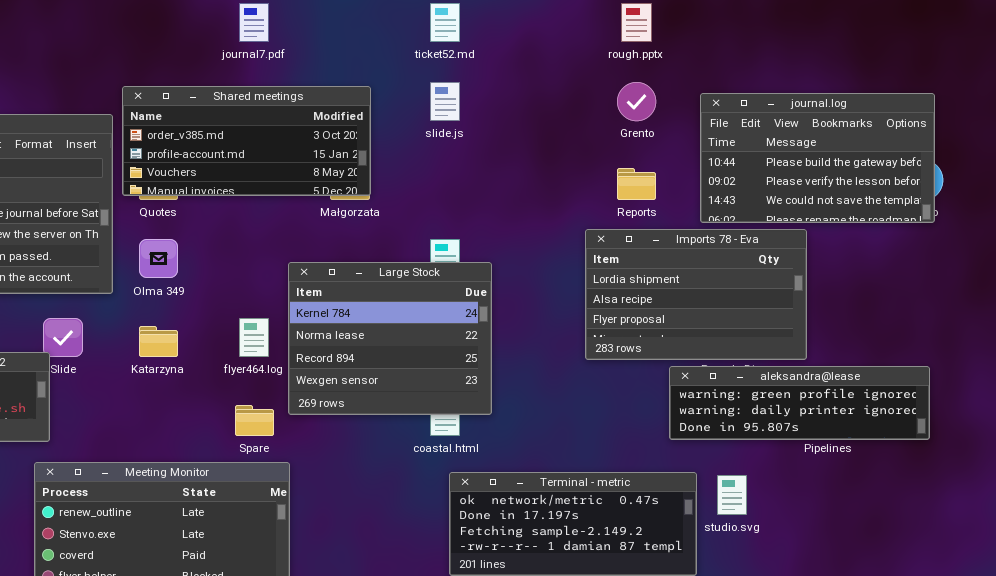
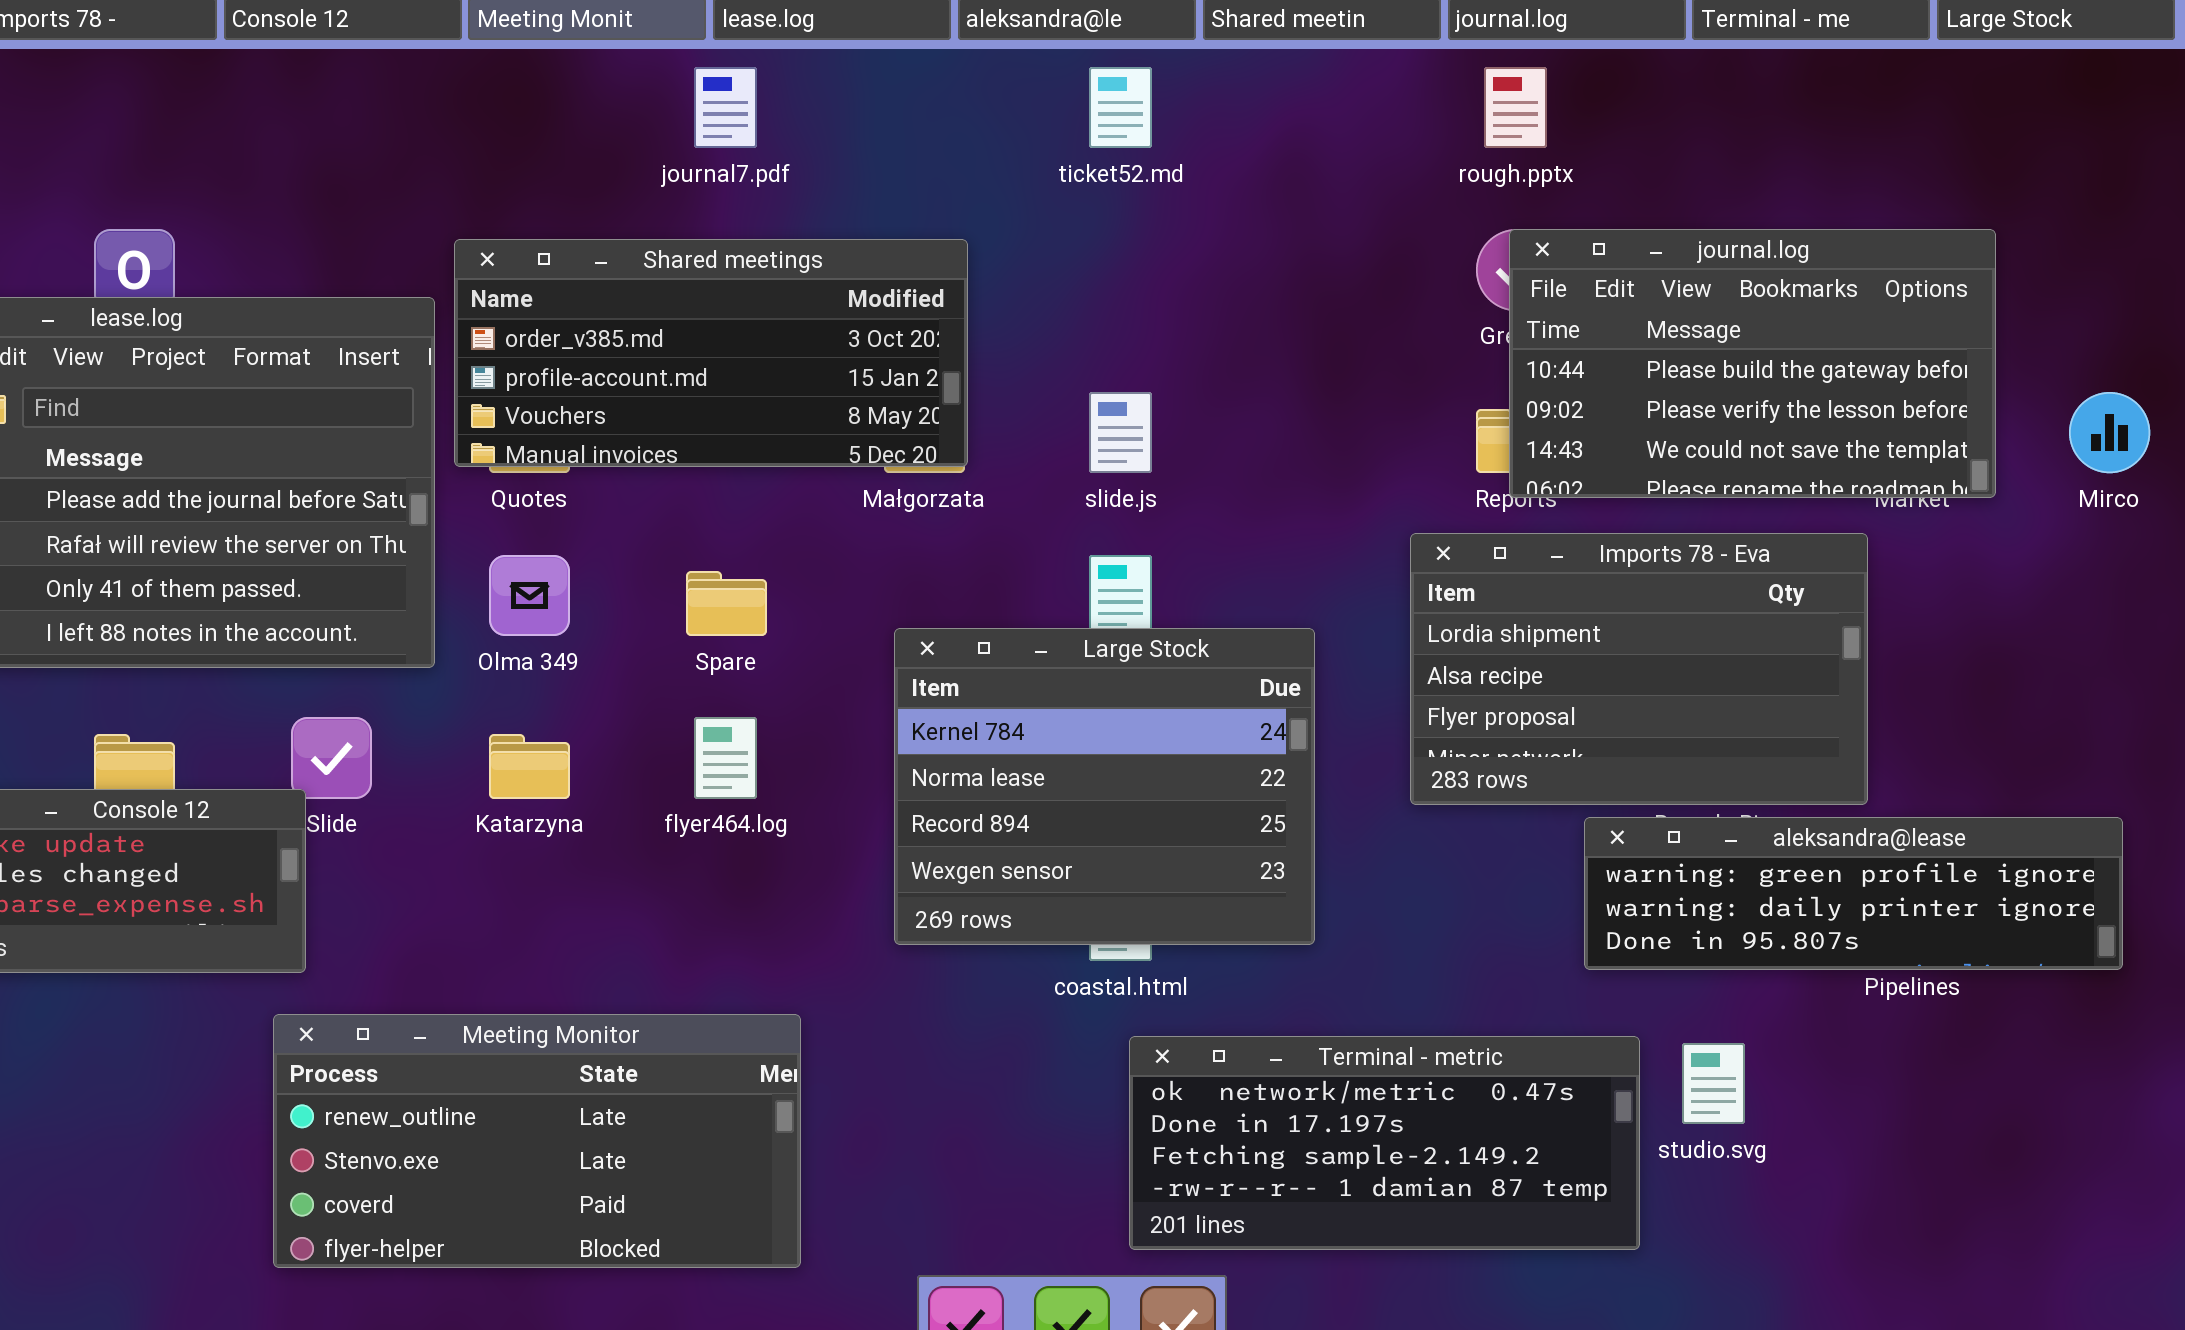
slide.js: [430,82,460,121] -> [1089,392,1152,473], moved
journal.log: [700,93,935,223] -> [1509,229,1996,498], moved
Large Stock: [288,262,492,415] -> [894,628,1315,945], moved
Spare: [235,405,274,436] -> [686,571,767,636], moved

